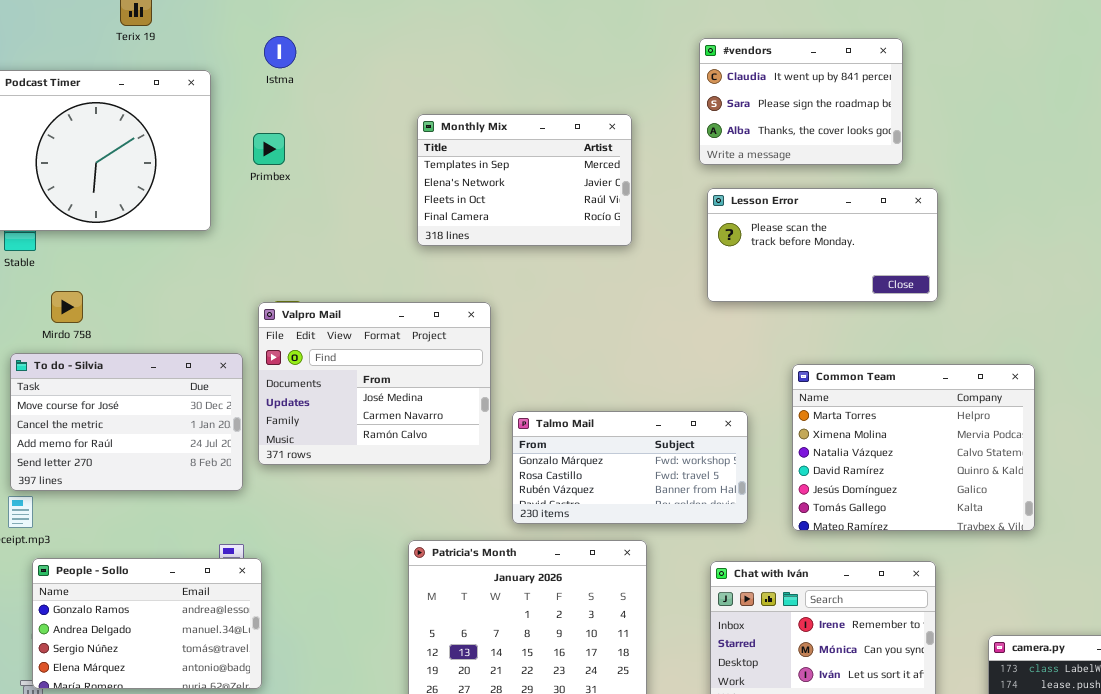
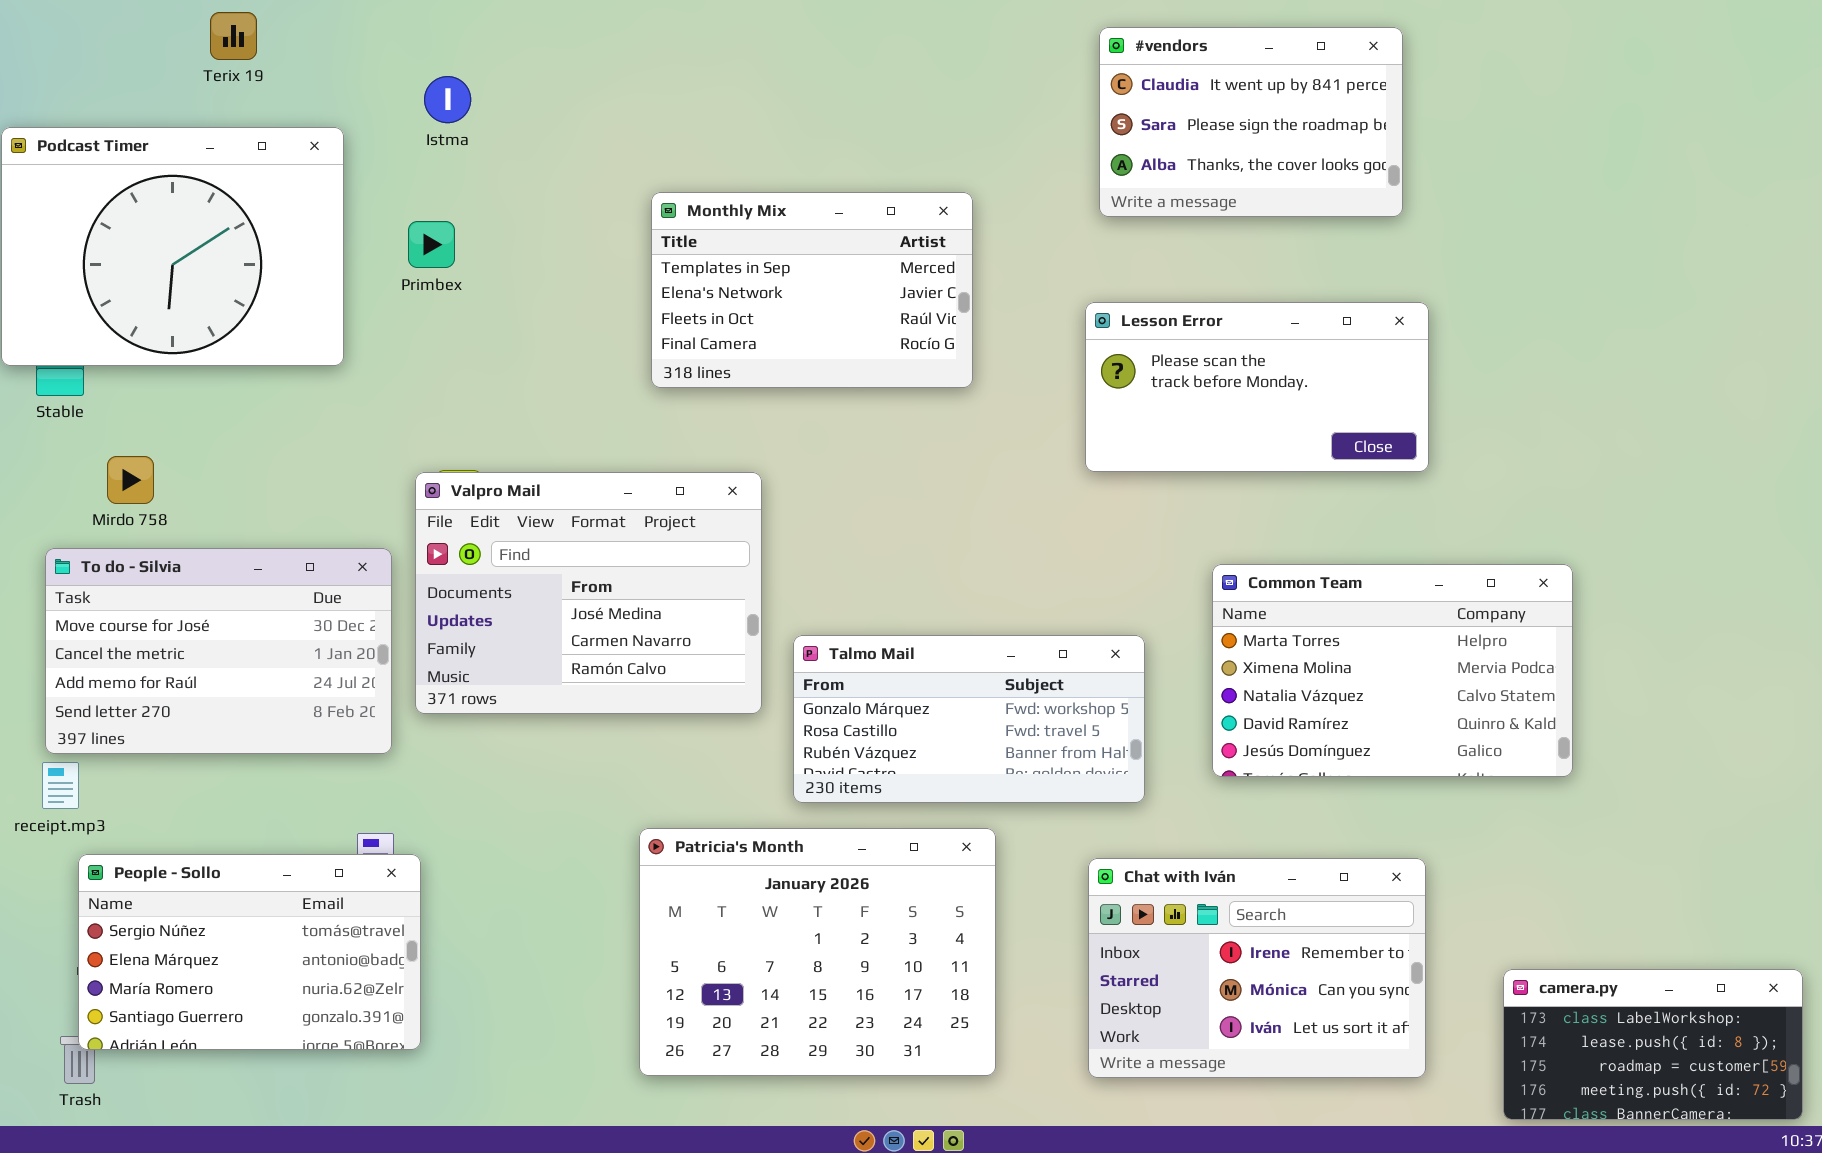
#vendors: [699,38,903,165] -> [1099,27,1403,217], moved
Common Team: [792,364,1035,531] -> [1212,564,1573,777], resized
People - Sollo: [32,558,262,689] -> [78,854,421,1050], scrolled down 2 rows

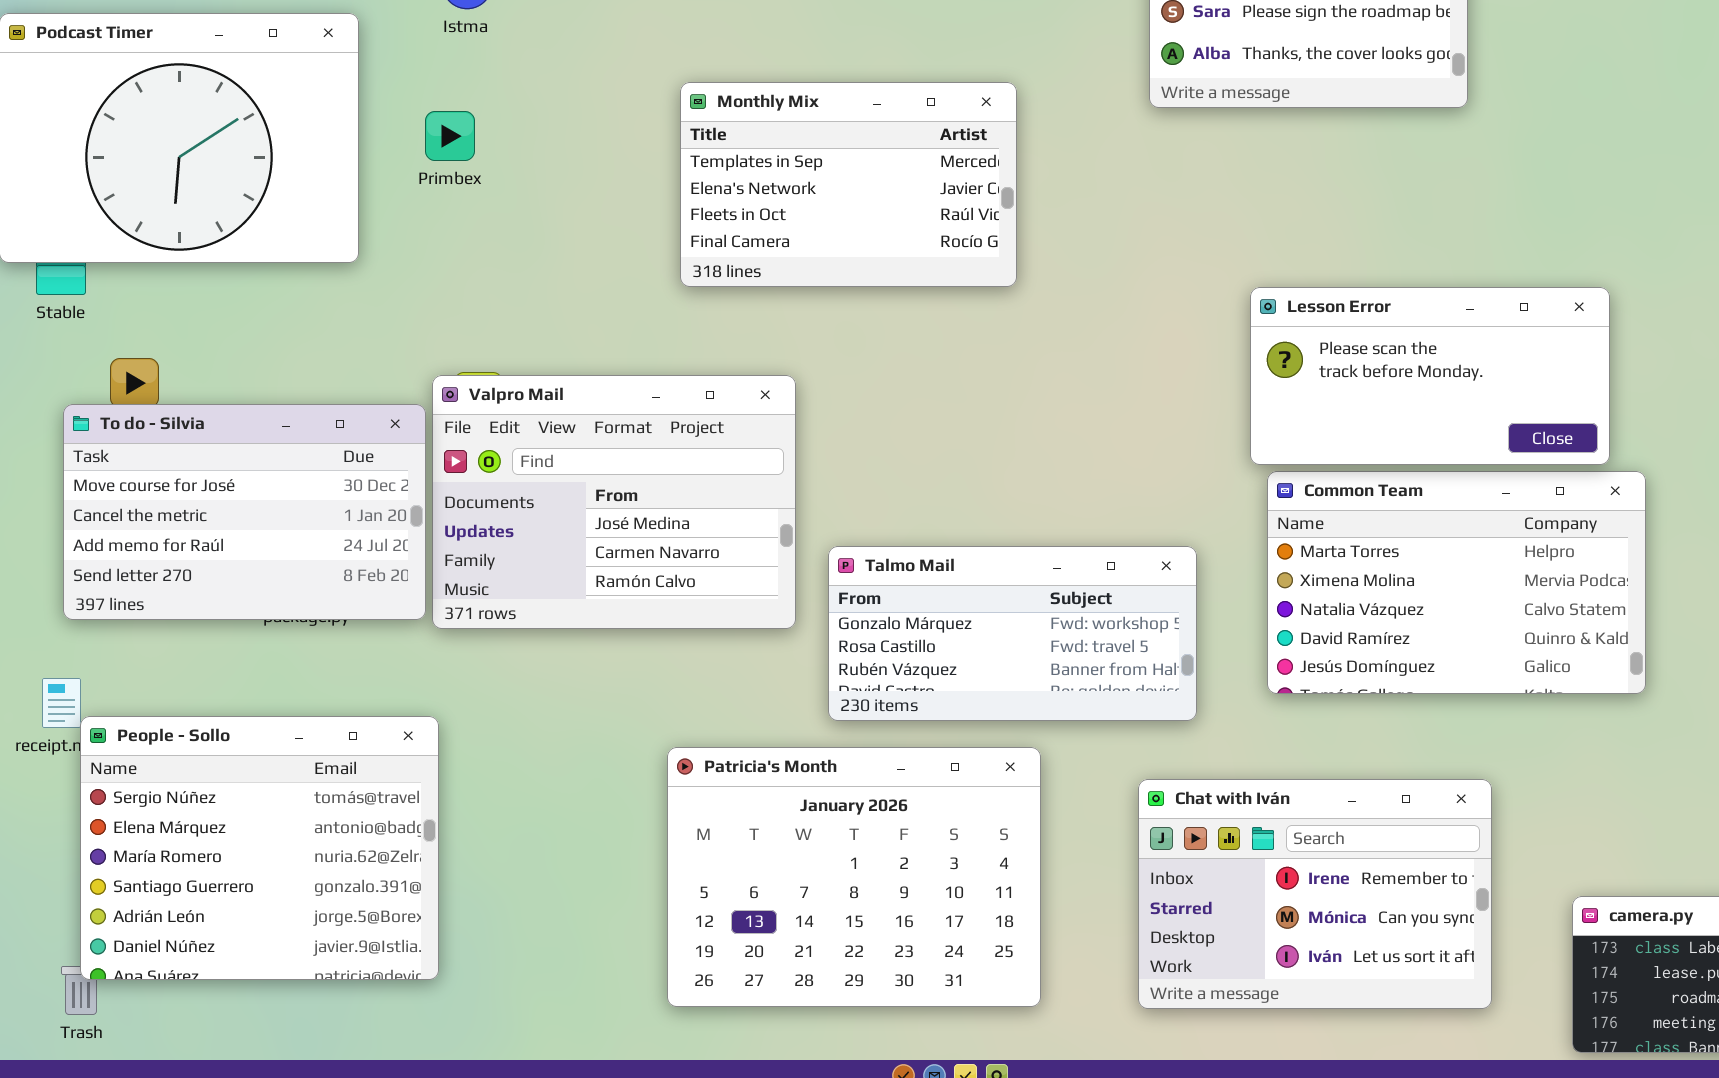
Lesson Error: [1085,302,1429,472] -> [1250,287,1610,465], moved
To do - Silvia: [45,548,392,754] -> [63,404,426,620], moved
People - Sollo: [78,854,421,1050] -> [80,716,439,980], resized

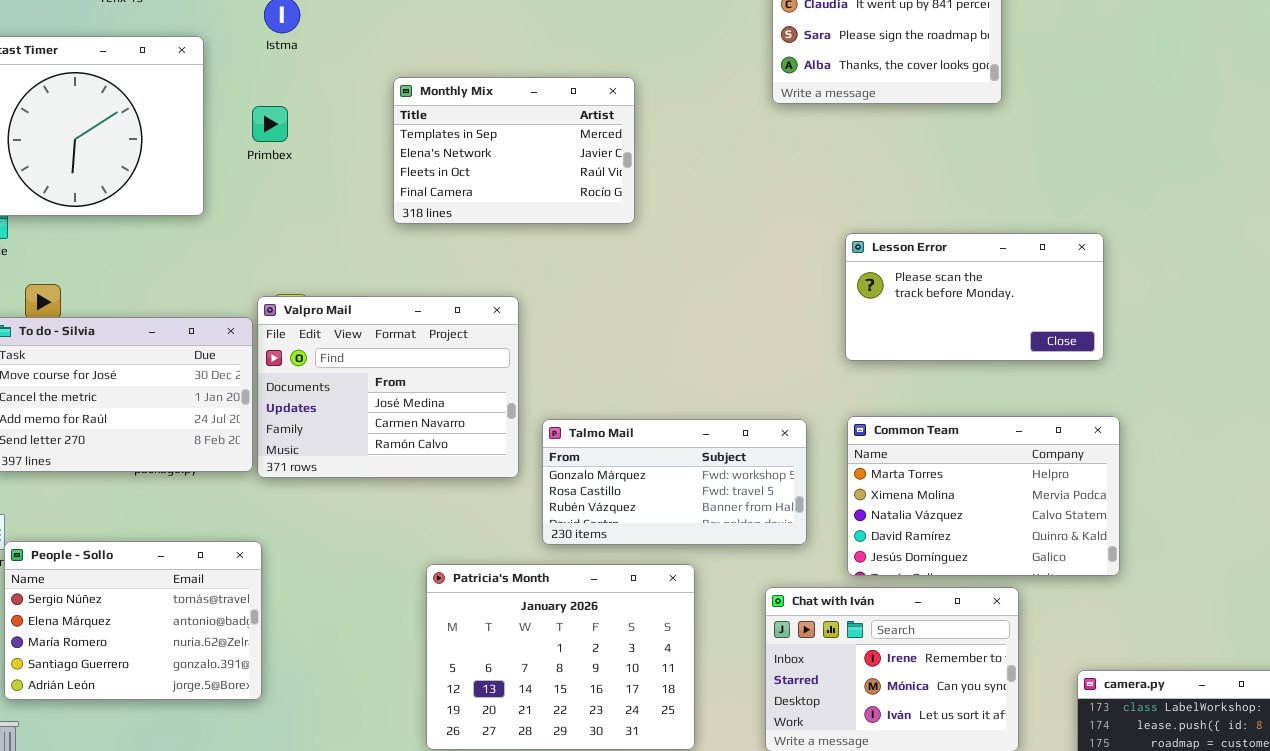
Monthly Mix: [680,82,1017,287] -> [393,77,635,224], moved
Common Team: [1267,471,1646,694] -> [847,416,1120,576], moved
People - Sollo: [80,716,439,980] -> [4,541,262,700], resized

